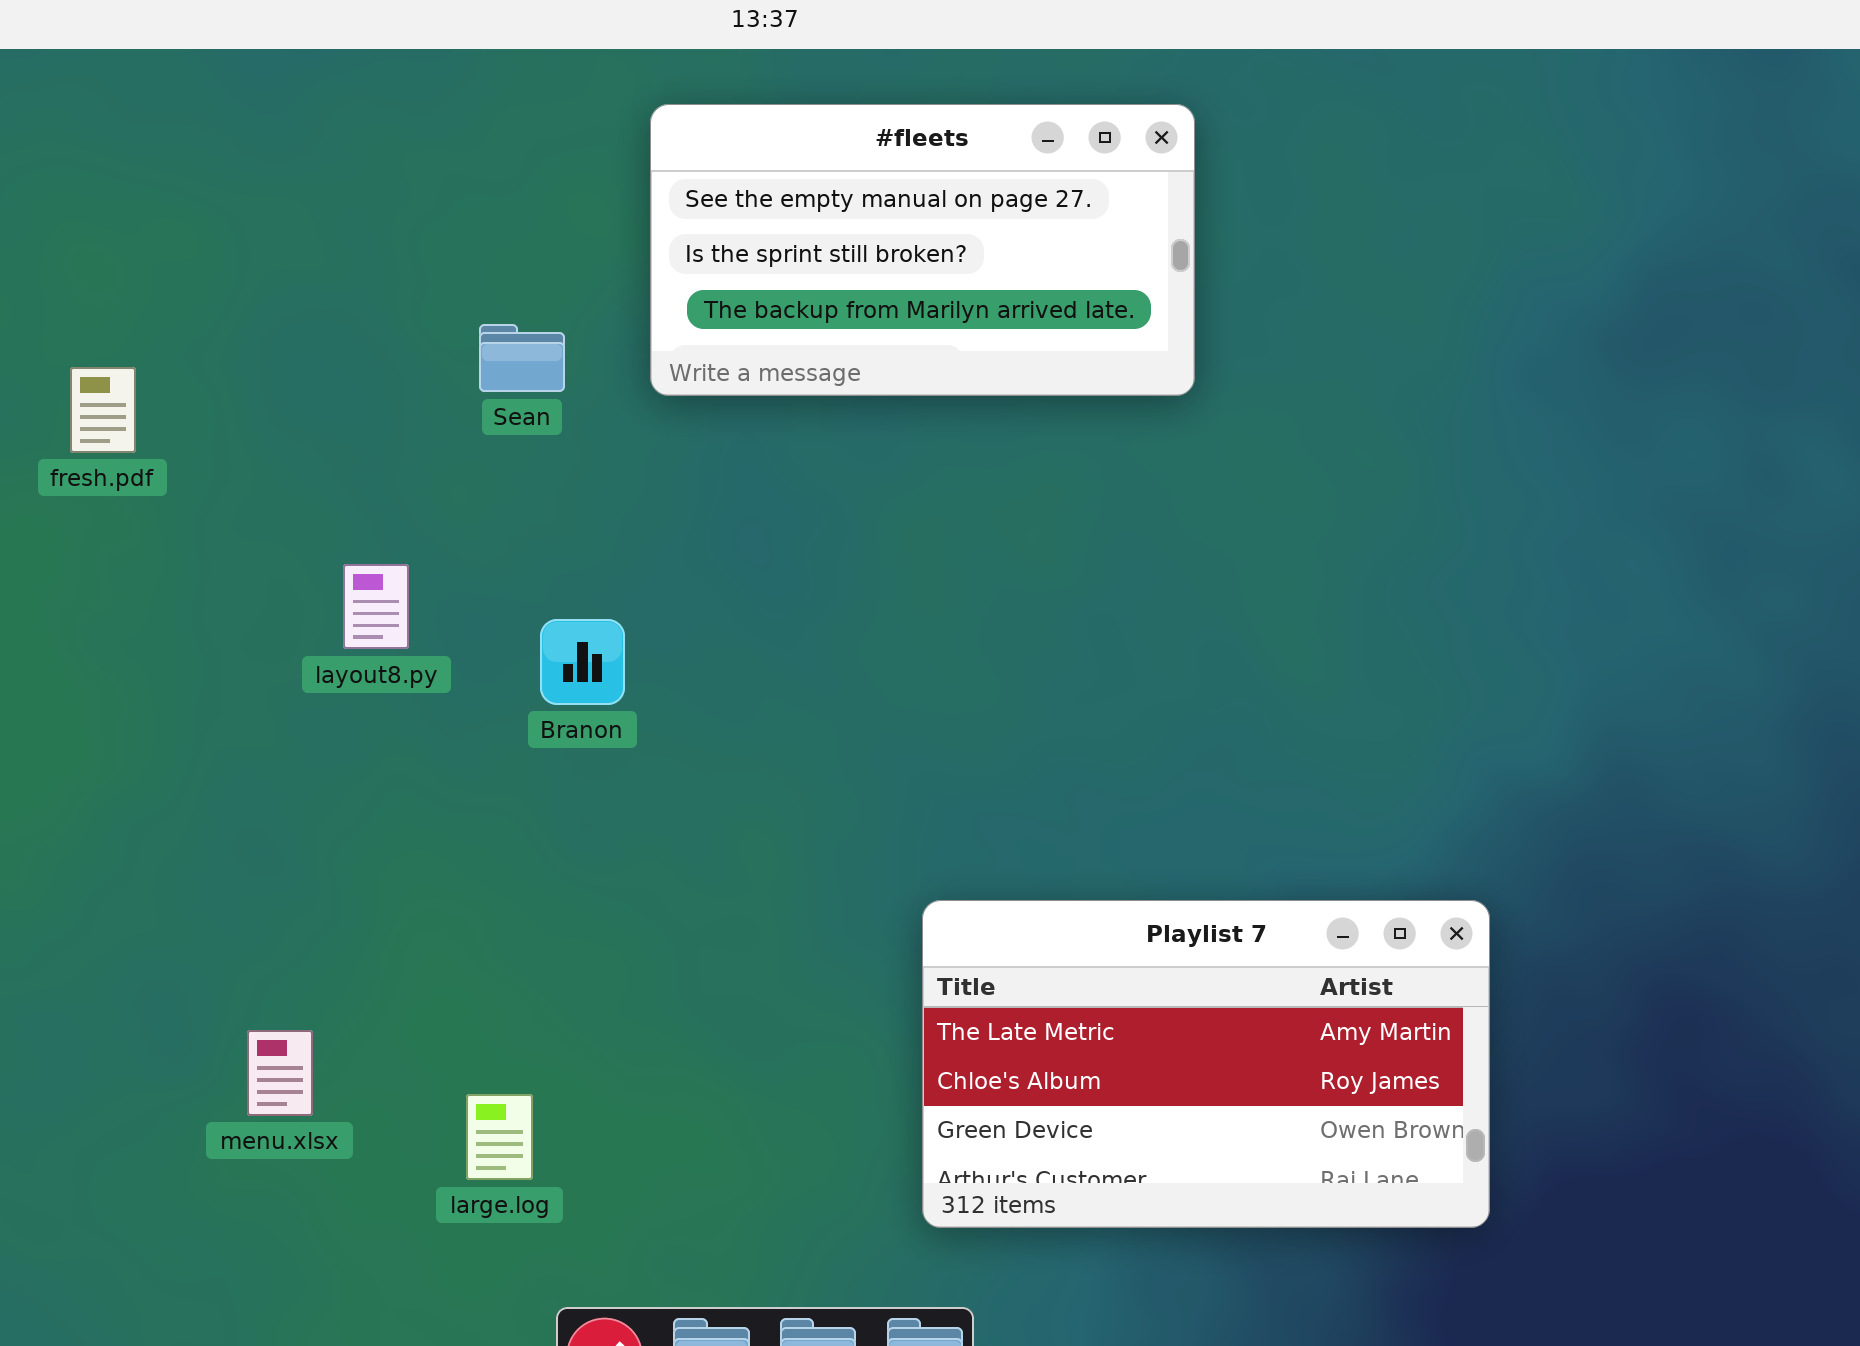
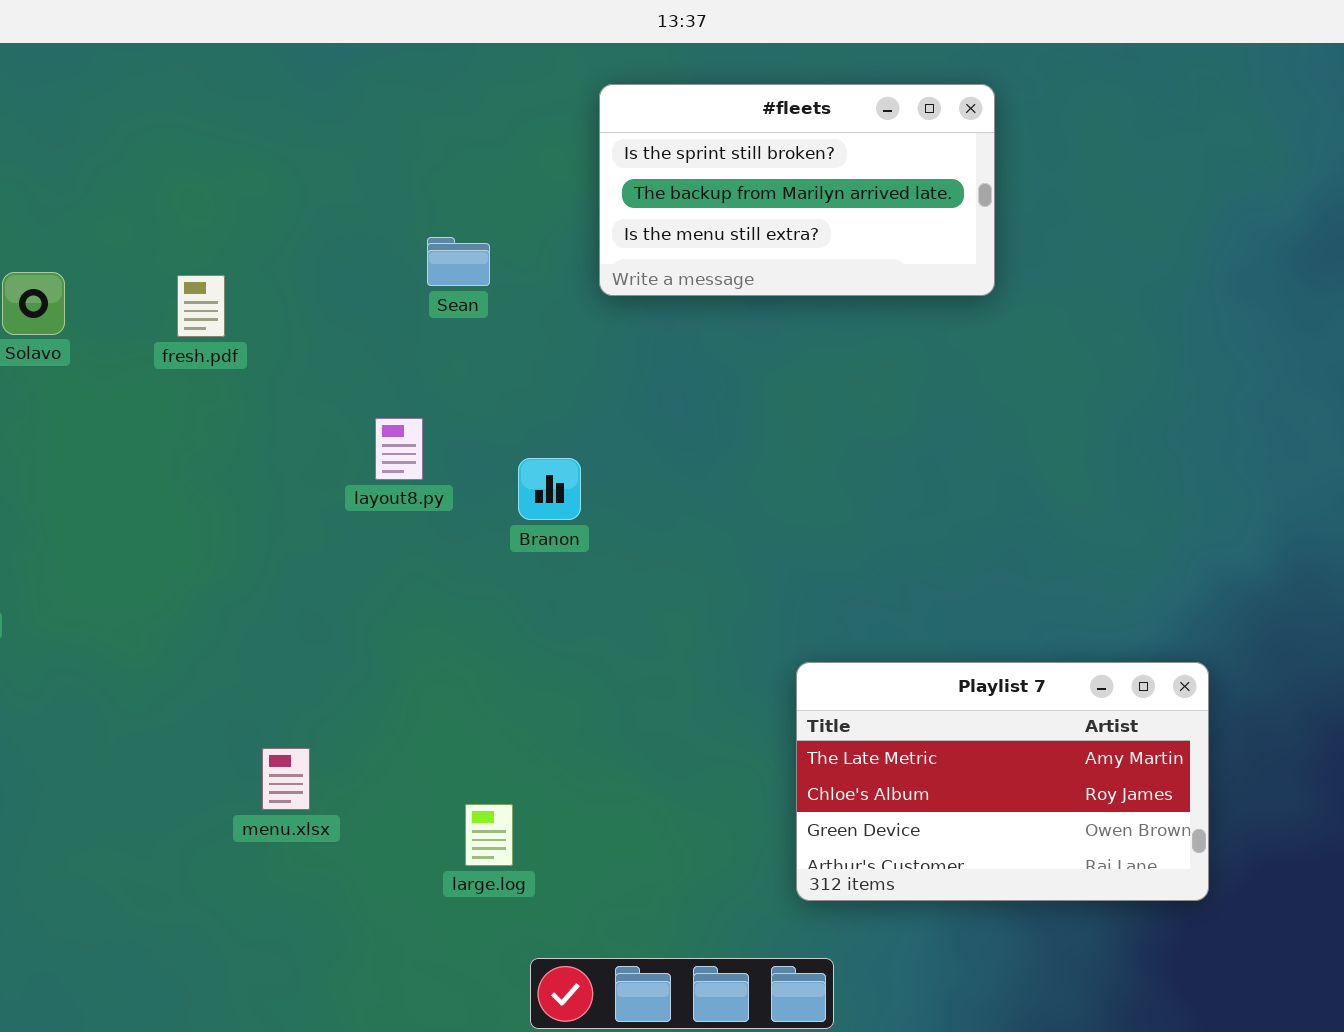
#fleets: [650,104,1195,396] -> [599,84,995,296], scrolled down 1 row
Sean: [479,324,565,392] -> [427,237,490,286], moved
menu.xlsx: [247,1030,313,1116] -> [262,748,310,810], moved

